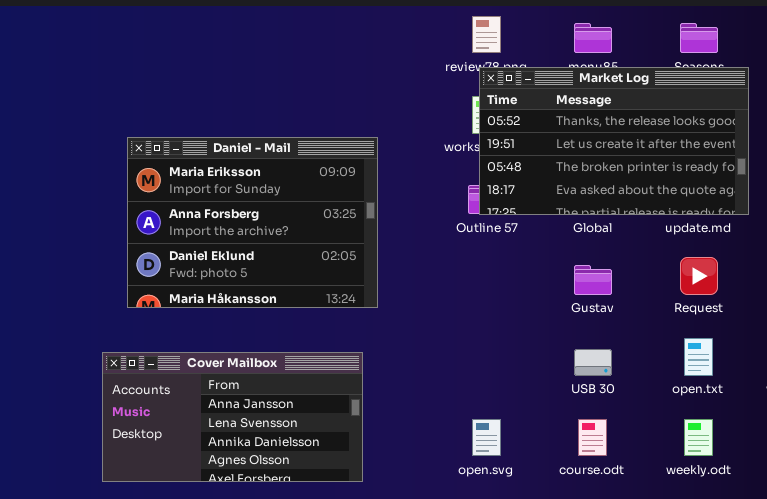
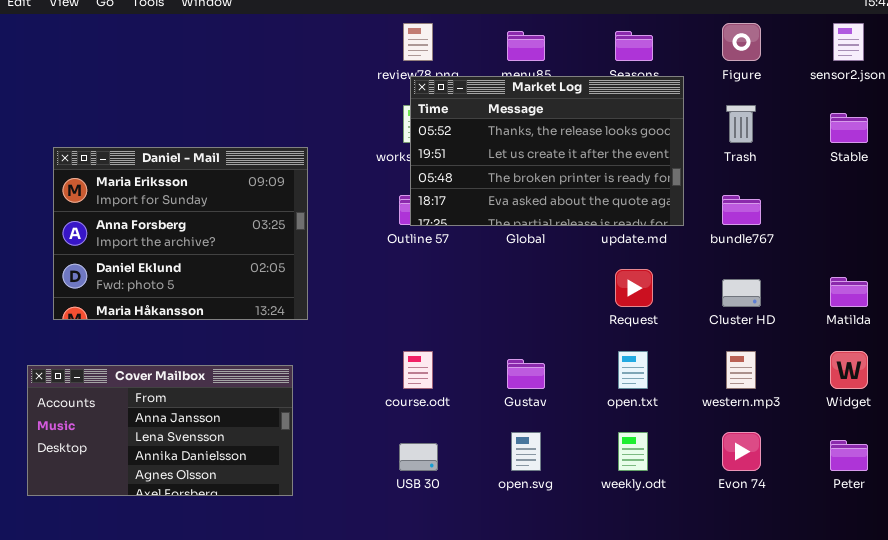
Gustav: [574,265,612,295] -> [507,359,545,389], moved
USB 30: [574,349,612,376] -> [399,443,438,471], moved
open.svg: [472,419,501,456] -> [511,432,541,471], moved
course.odt: [578,419,607,456] -> [403,351,433,389], moved

